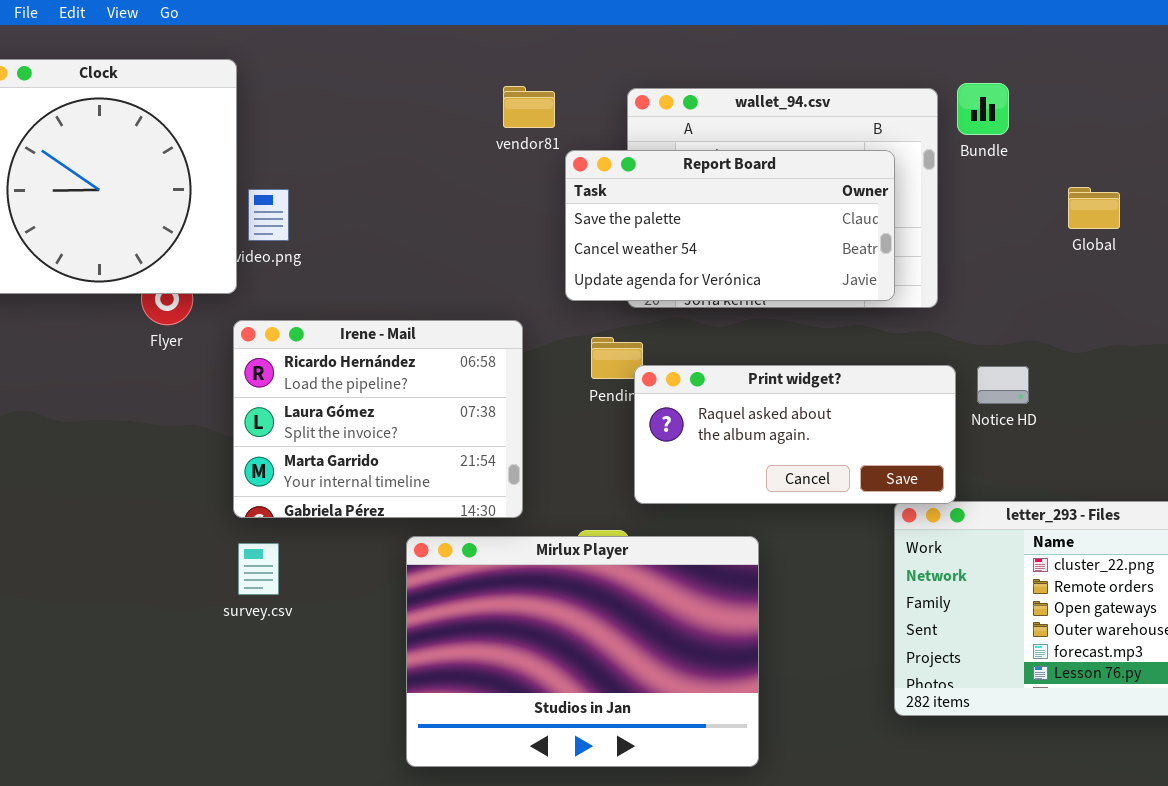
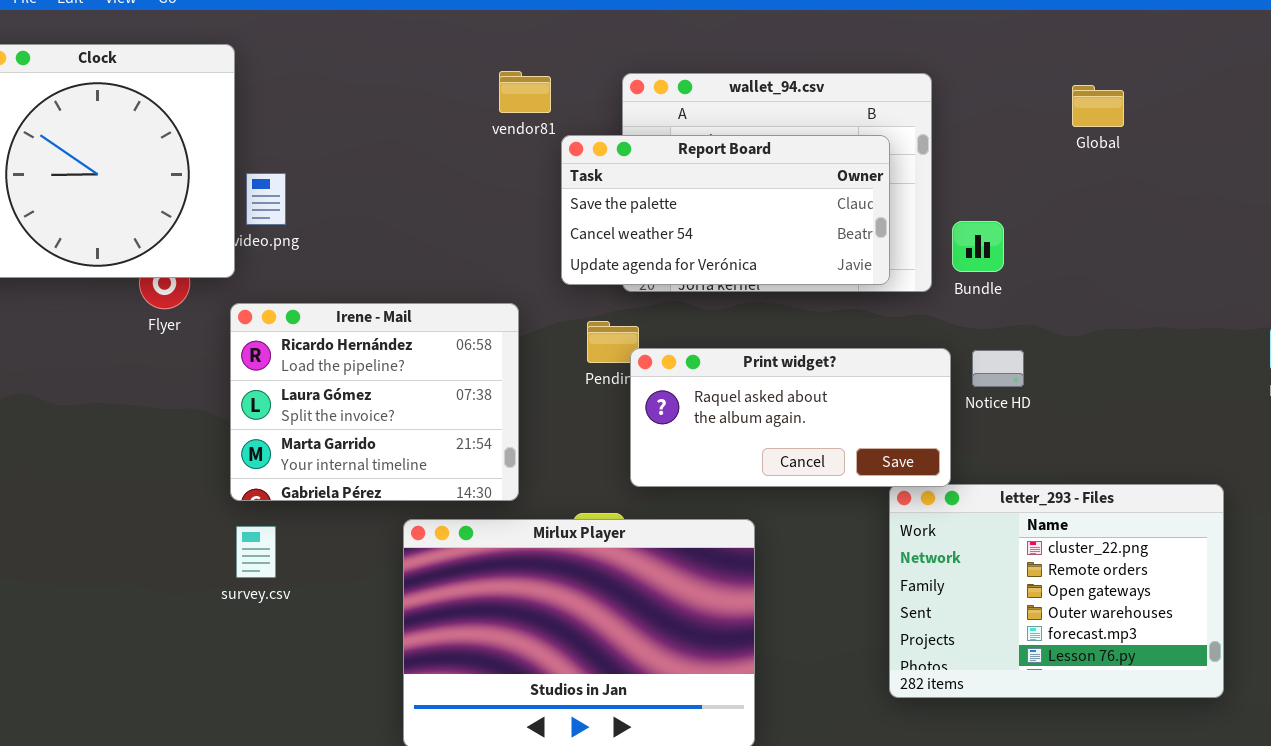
Bundle: [957,83,1009,135] -> [952,221,1004,272], moved
Global: [1068,187,1120,229] -> [1072,85,1124,127], moved

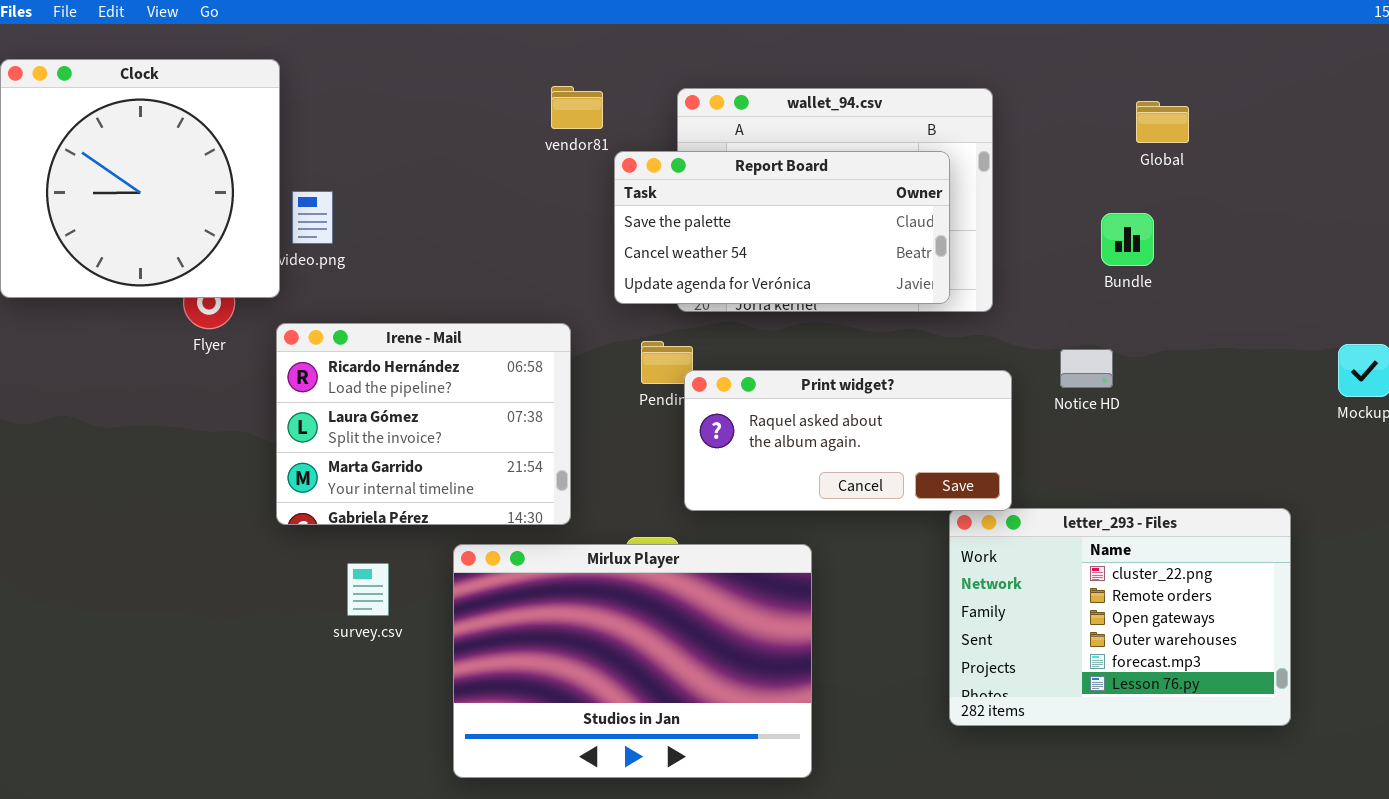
Bundle: [952,221,1004,272] -> [1101,213,1154,266], moved
Notice HD: [972,350,1024,387] -> [1060,349,1113,388], moved
survey.csv: [236,526,276,578] -> [347,563,389,616], moved

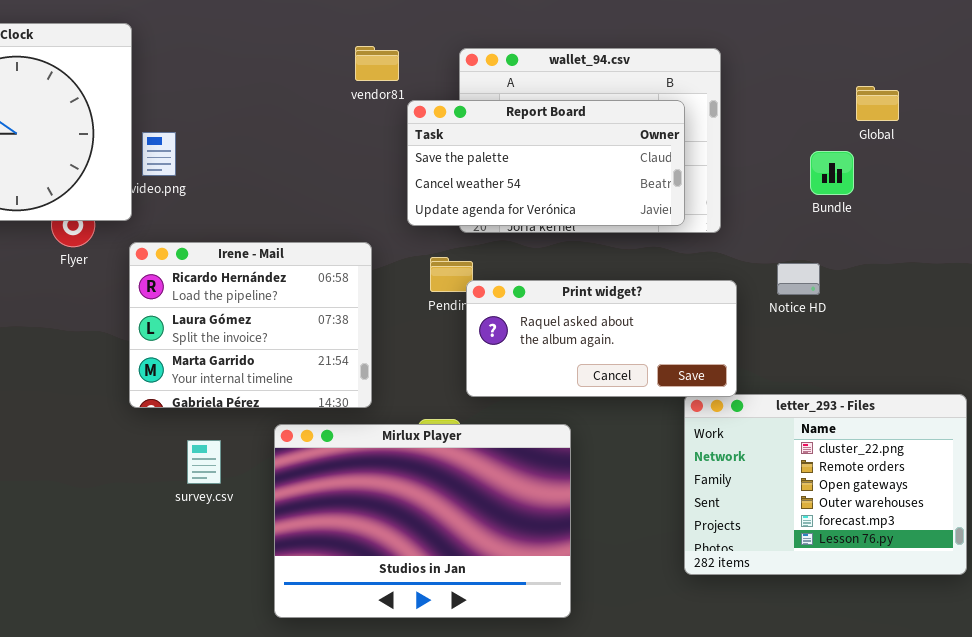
Global: [1136,101,1189,143] -> [856,86,899,121], moved

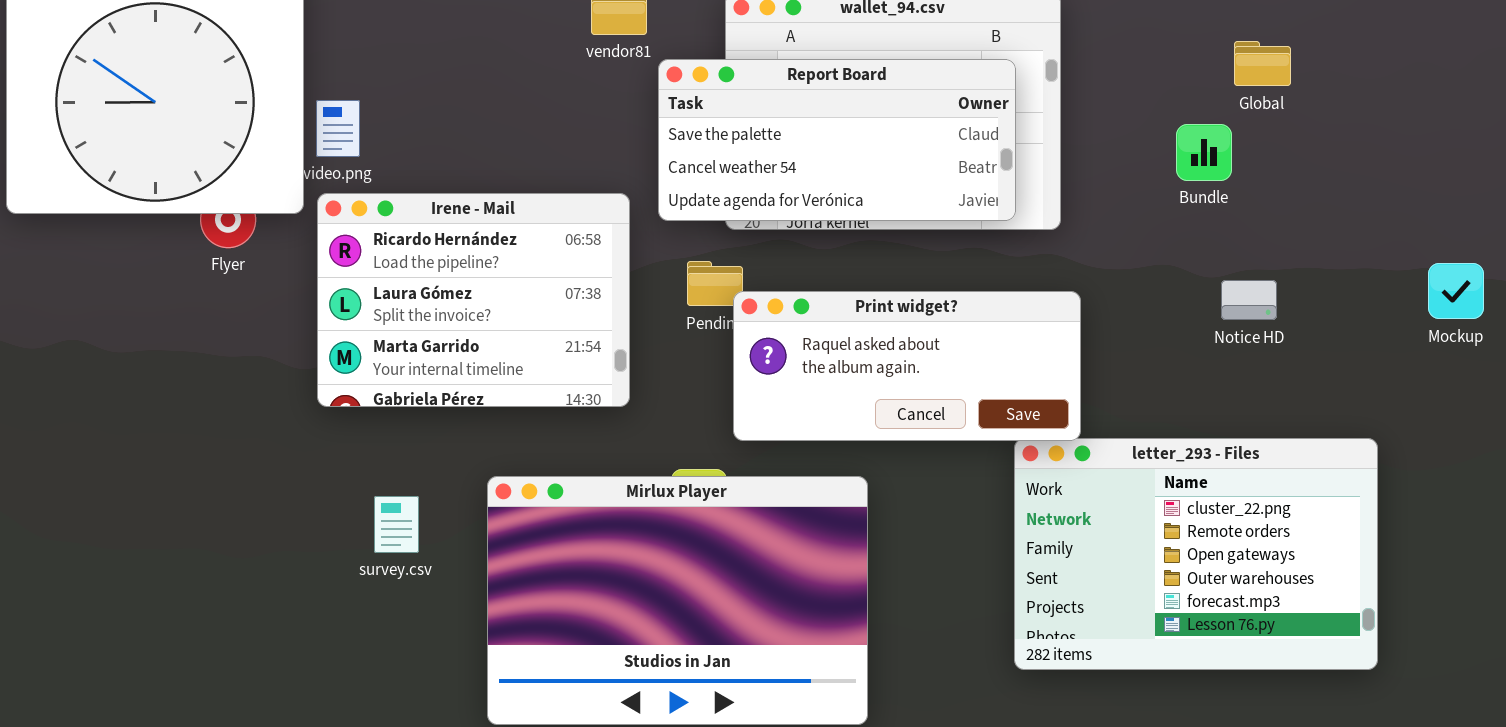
Irene - Mail: [129,242,372,408] -> [317,193,630,407], moved
Notice HD: [777,263,820,295] -> [1221,280,1277,320], moved

